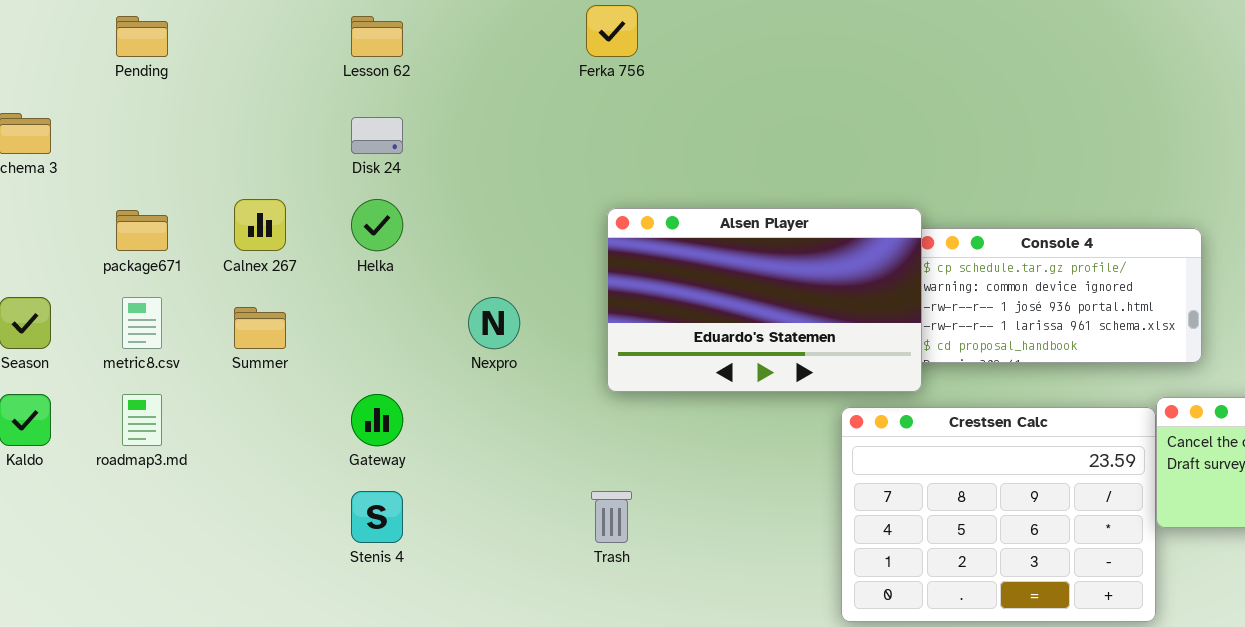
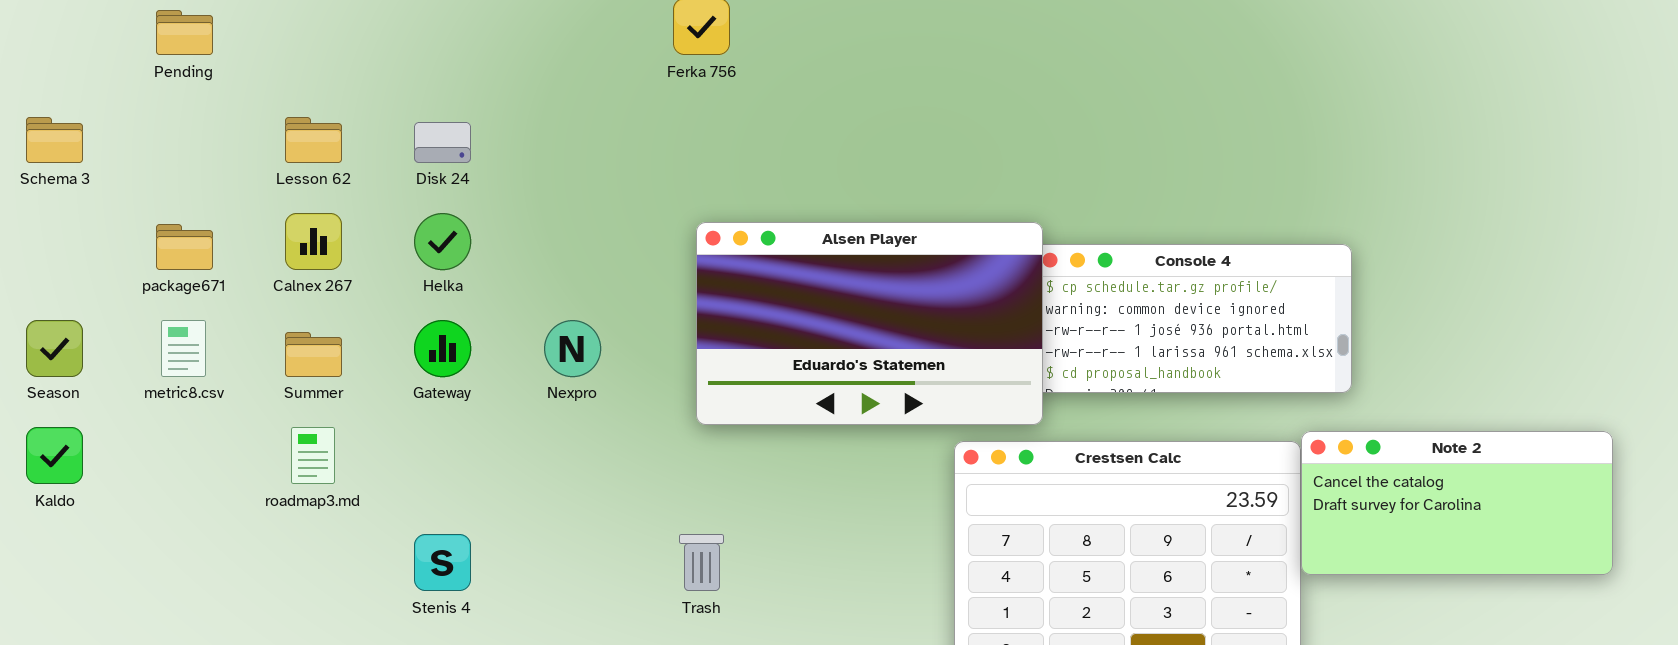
Lesson 62: [351,16,403,57] -> [285,117,342,163], moved
roadmap3.md: [122,394,162,446] -> [291,427,335,484], moved
Gateway: [351,394,403,446] -> [414,320,471,377], moved

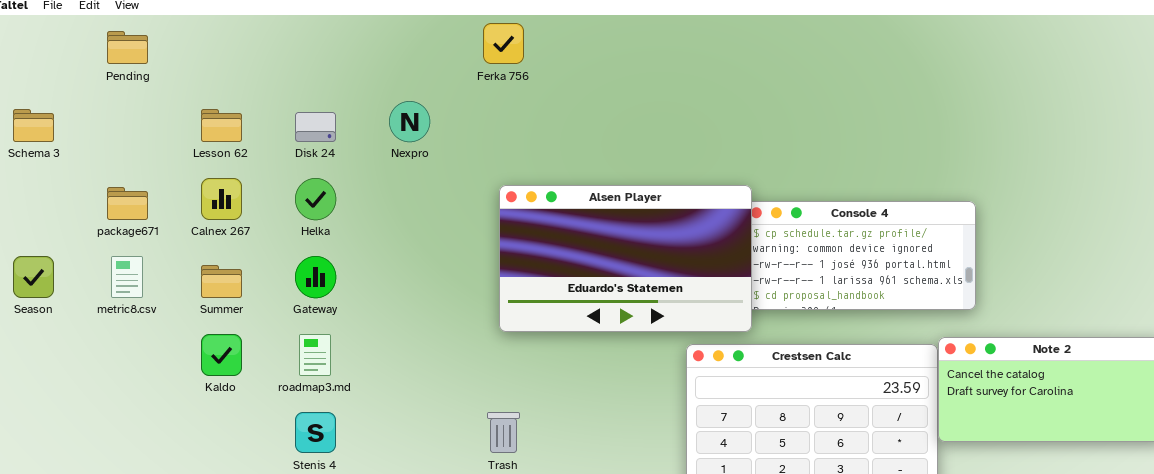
Nexpro: [544,320,601,377] -> [389,101,430,142], moved
Kaldo: [26,427,83,484] -> [201,334,242,376], moved
roadmap3.md: [291,427,335,484] -> [299,334,331,376], moved

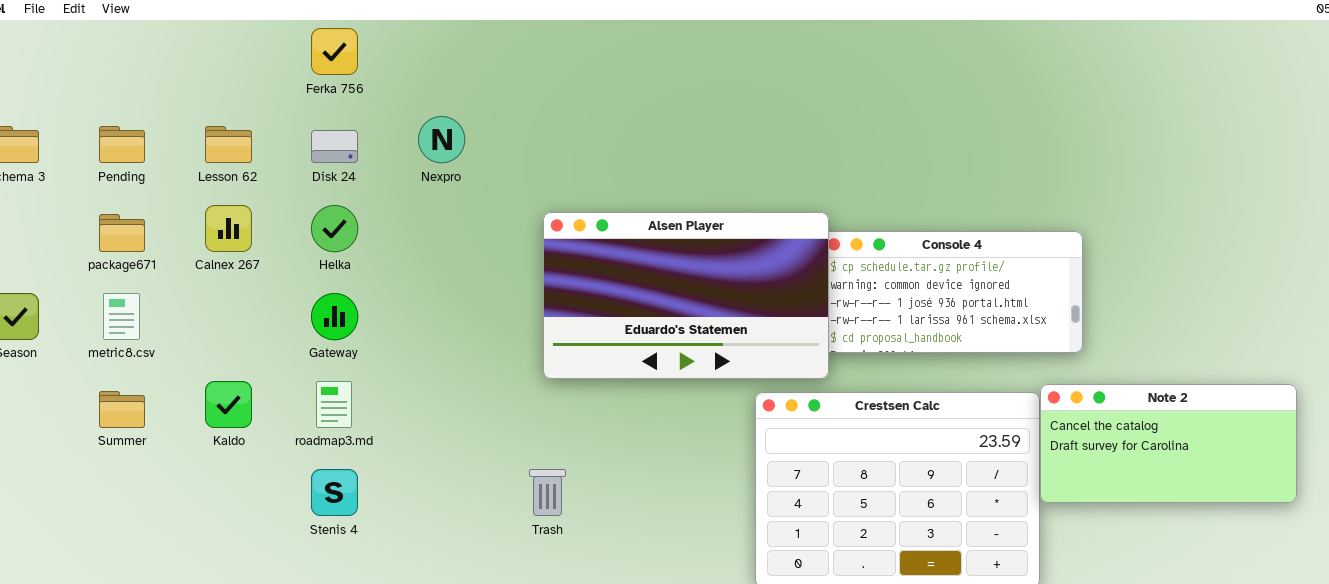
Ferka 756: [483,23,524,64] -> [311,28,358,75], moved
Pending: [107,31,148,64] -> [99,126,145,163], moved
Summer: [201,265,242,298] -> [99,391,145,428], moved

